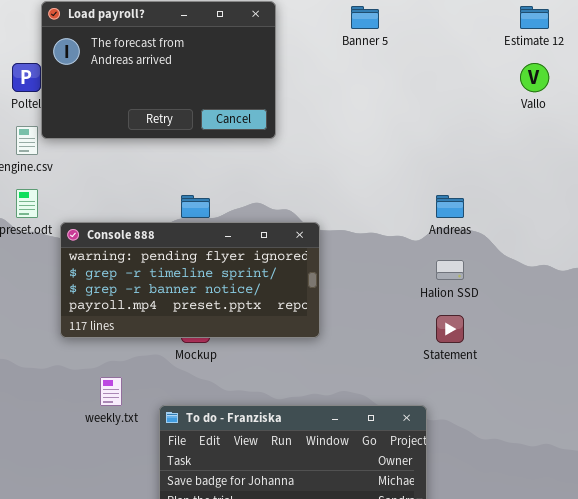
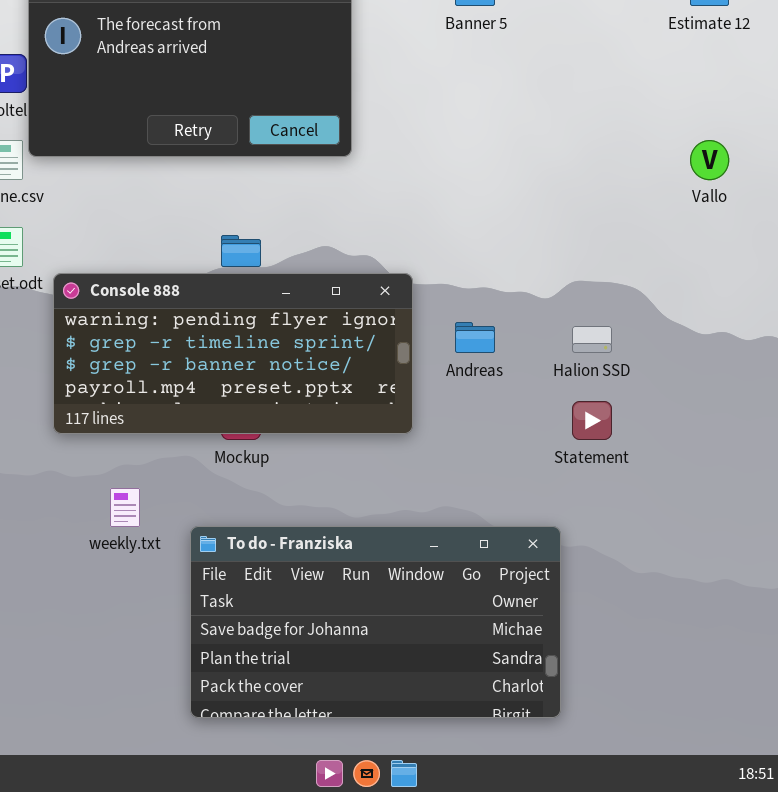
Vallo: [520,63,549,92] -> [690,140,729,180], moved
Andreas: [436,195,464,218] -> [455,322,495,353], moved

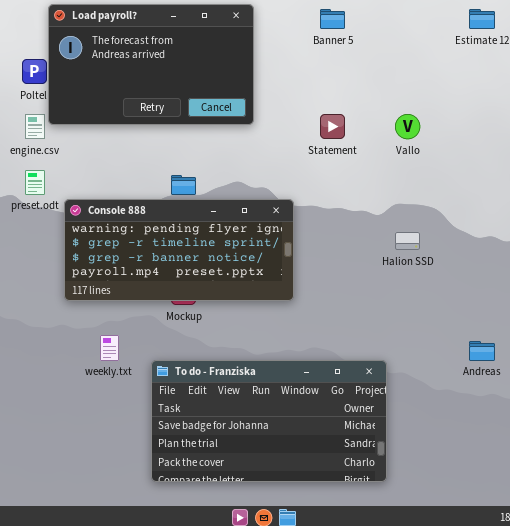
Vallo: [690,140,729,180] -> [395,114,420,139], moved
Andreas: [455,322,495,353] -> [469,341,495,361], moved
Statement: [572,401,612,440] -> [320,114,345,139], moved

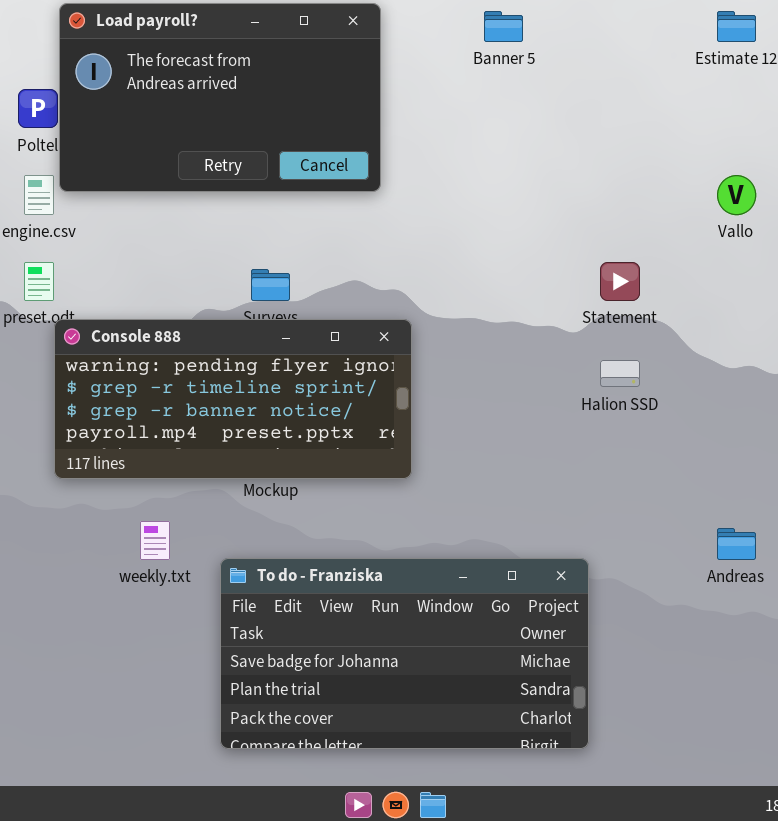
Statement: [320,114,345,139] -> [600,262,640,301], moved
Vallo: [395,114,420,139] -> [717,175,756,215], moved
Console 888: [64,199,294,301] -> [54,319,412,479], moved

